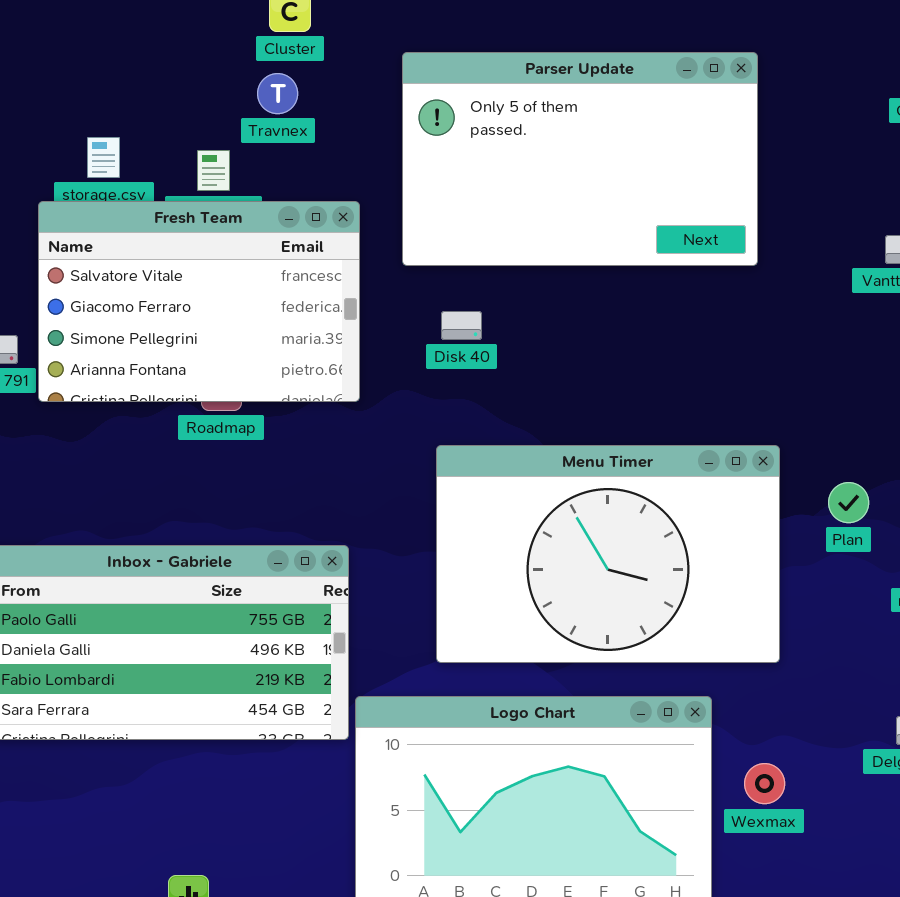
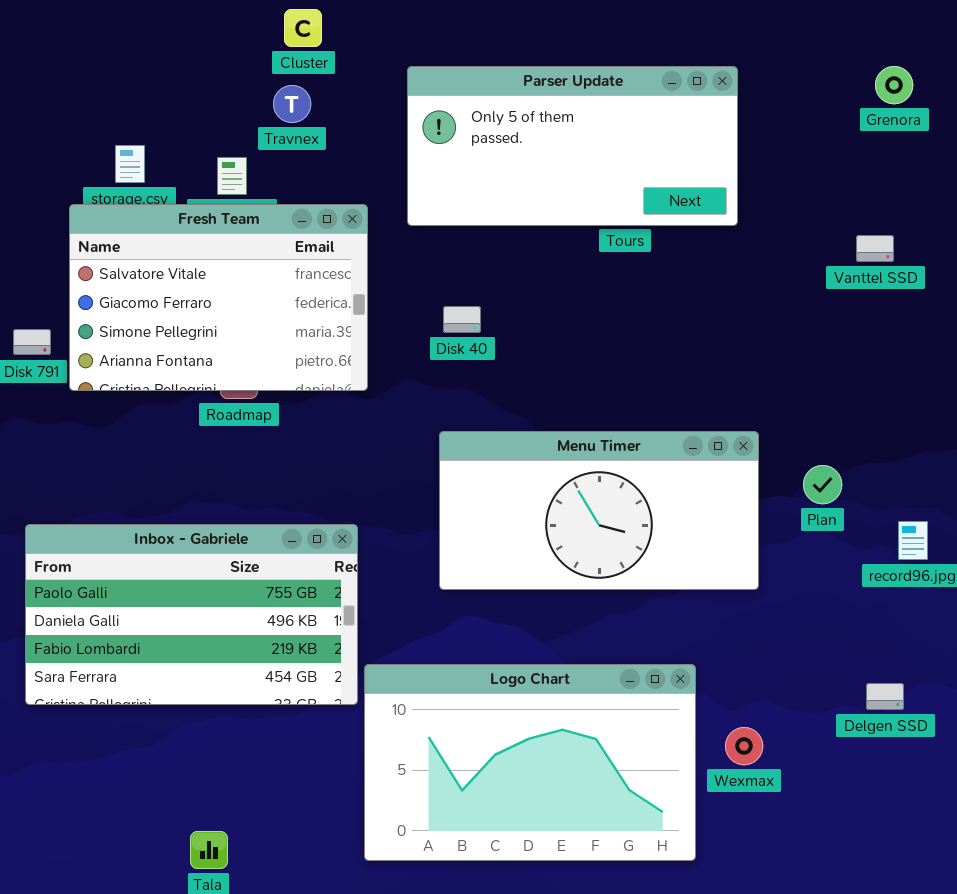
Parser Update: [402,52,758,266] -> [407,66,738,226], resized
Menu Timer: [436,445,780,663] -> [439,431,759,590], resized

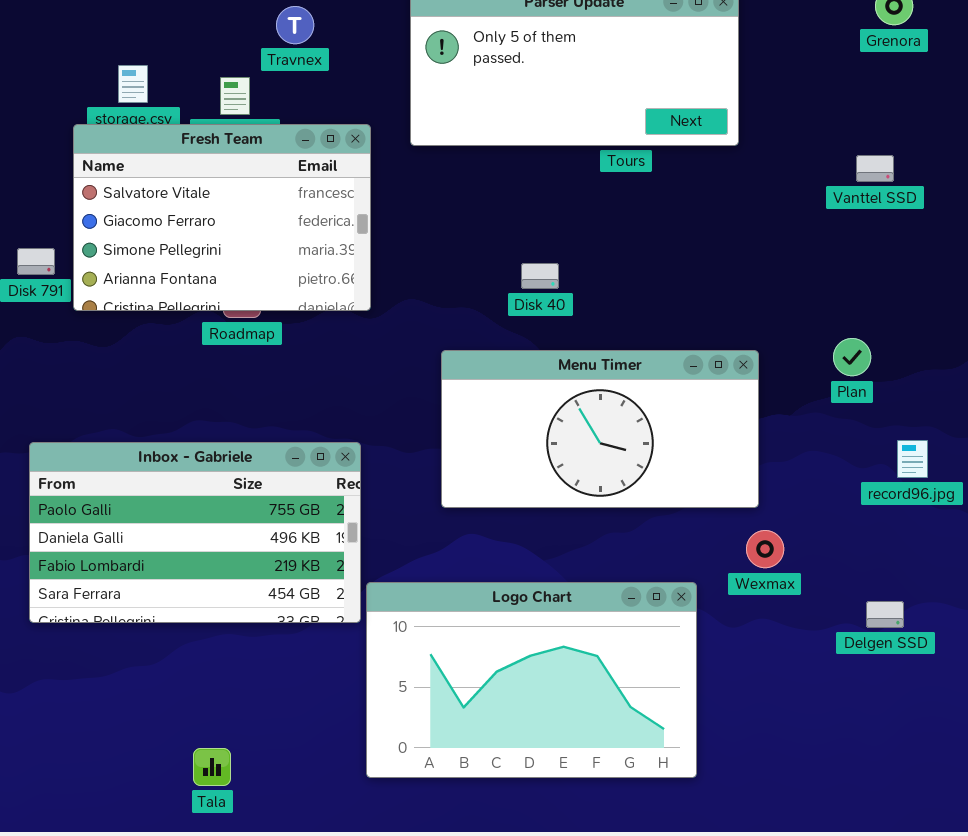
Disk 40: [443,306,481,333] -> [521,263,559,289], moved
Plan: [803,465,842,504] -> [833,338,871,376], moved
Wexmax: [725,727,763,765] -> [746,530,784,568], moved

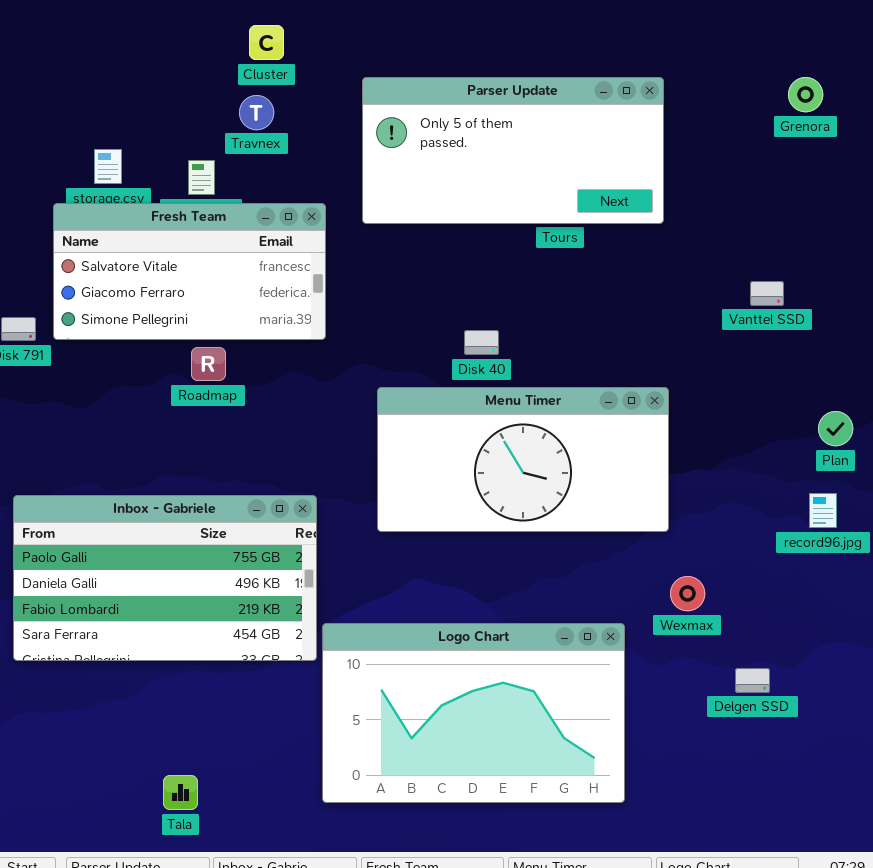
Fresh Team: [73,124,371,311] -> [53,203,326,340], resized
Vanttel SSD: [856,155,894,182] -> [750,281,784,306], moved
Plan: [833,338,871,376] -> [818,411,853,446], moved
Menu Timer: [441,350,759,508] -> [377,387,669,532], moved
Delgen SSD: [866,601,904,628] -> [735,668,770,693], moved

